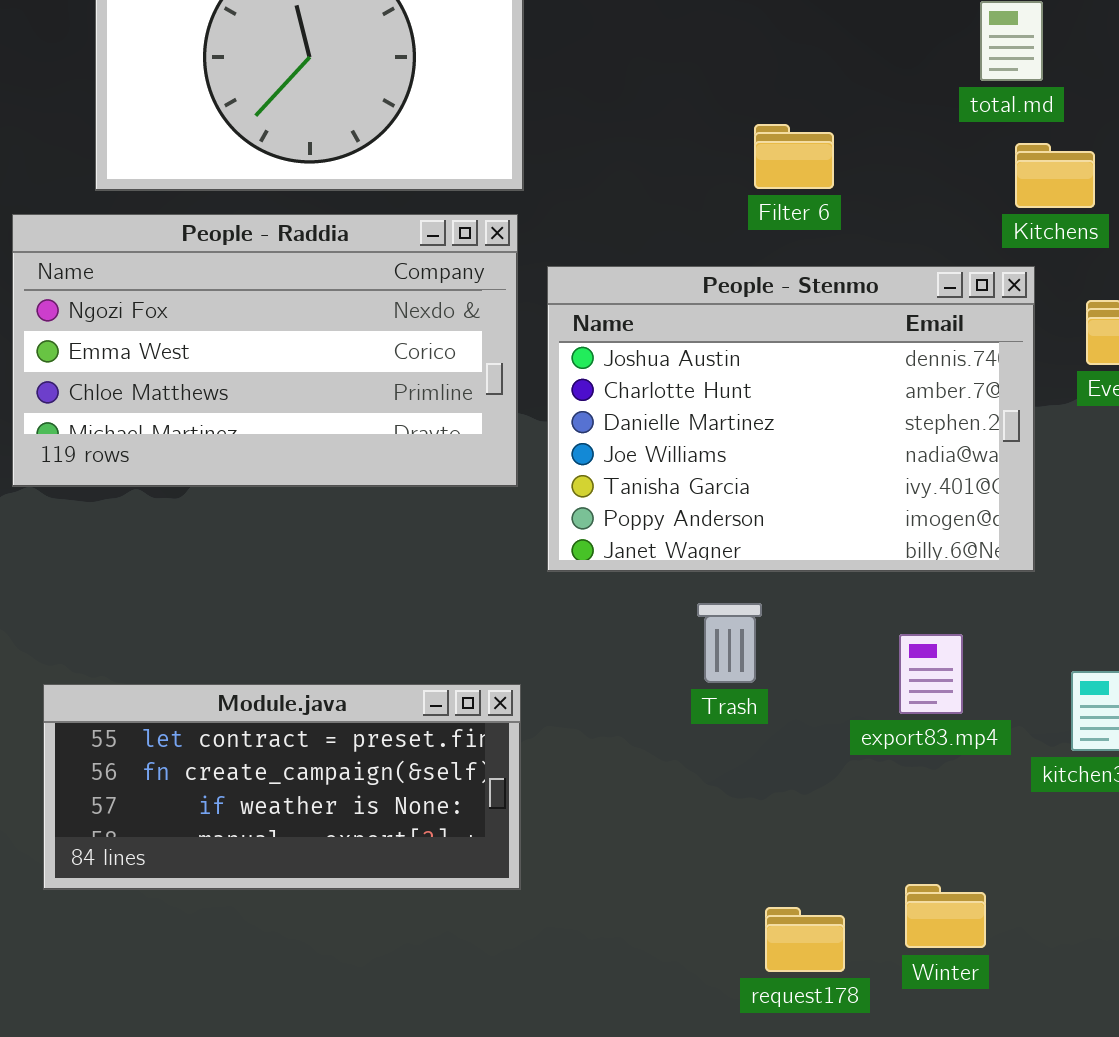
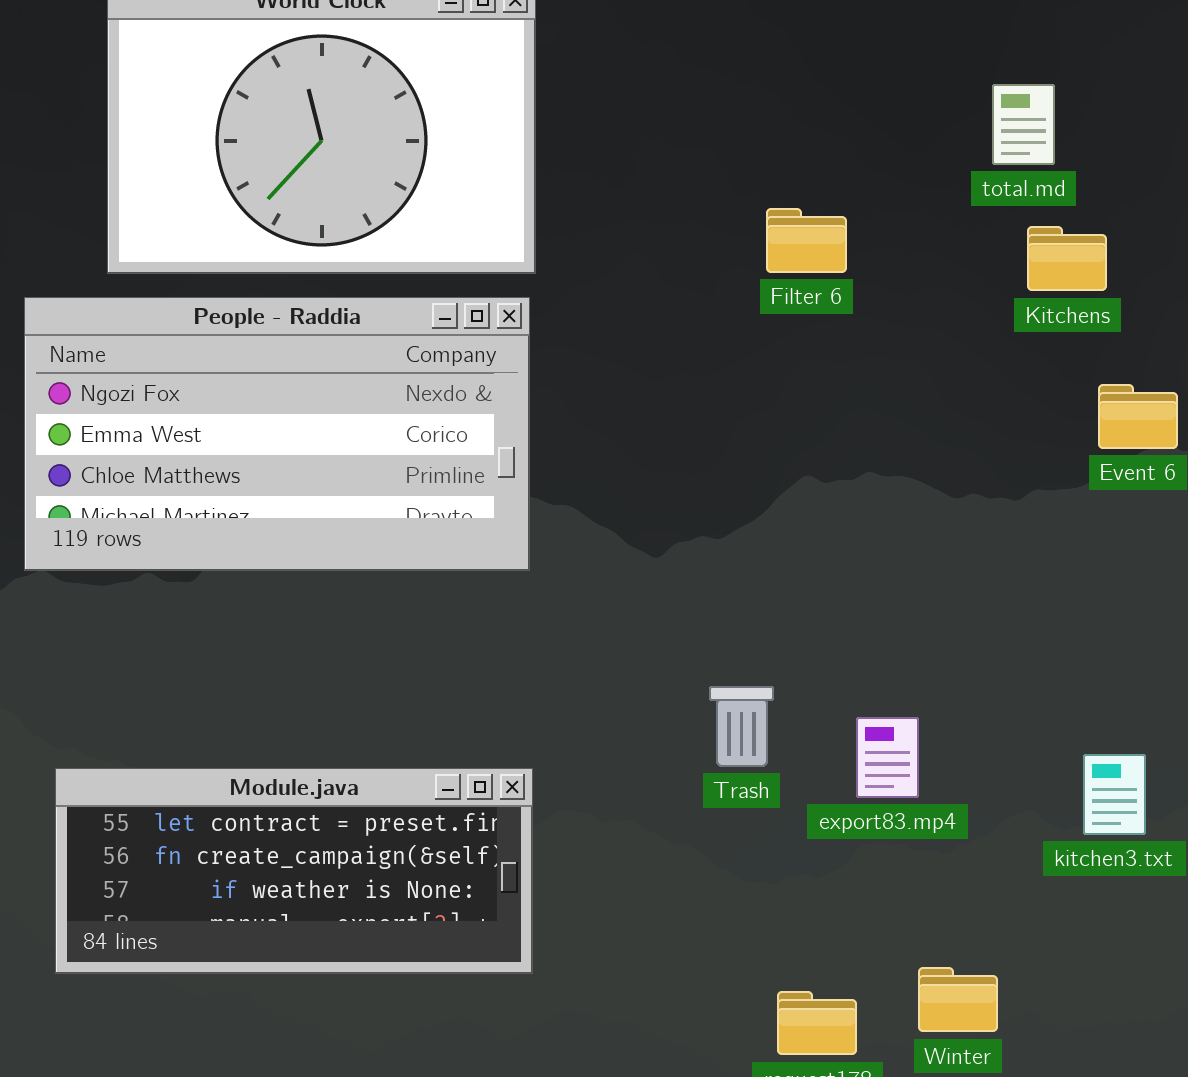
People - Stenmo: [547,266,1035,572] -> none, closed
export83.mp4: [899,634,963,714] -> [856,717,919,798], moved

